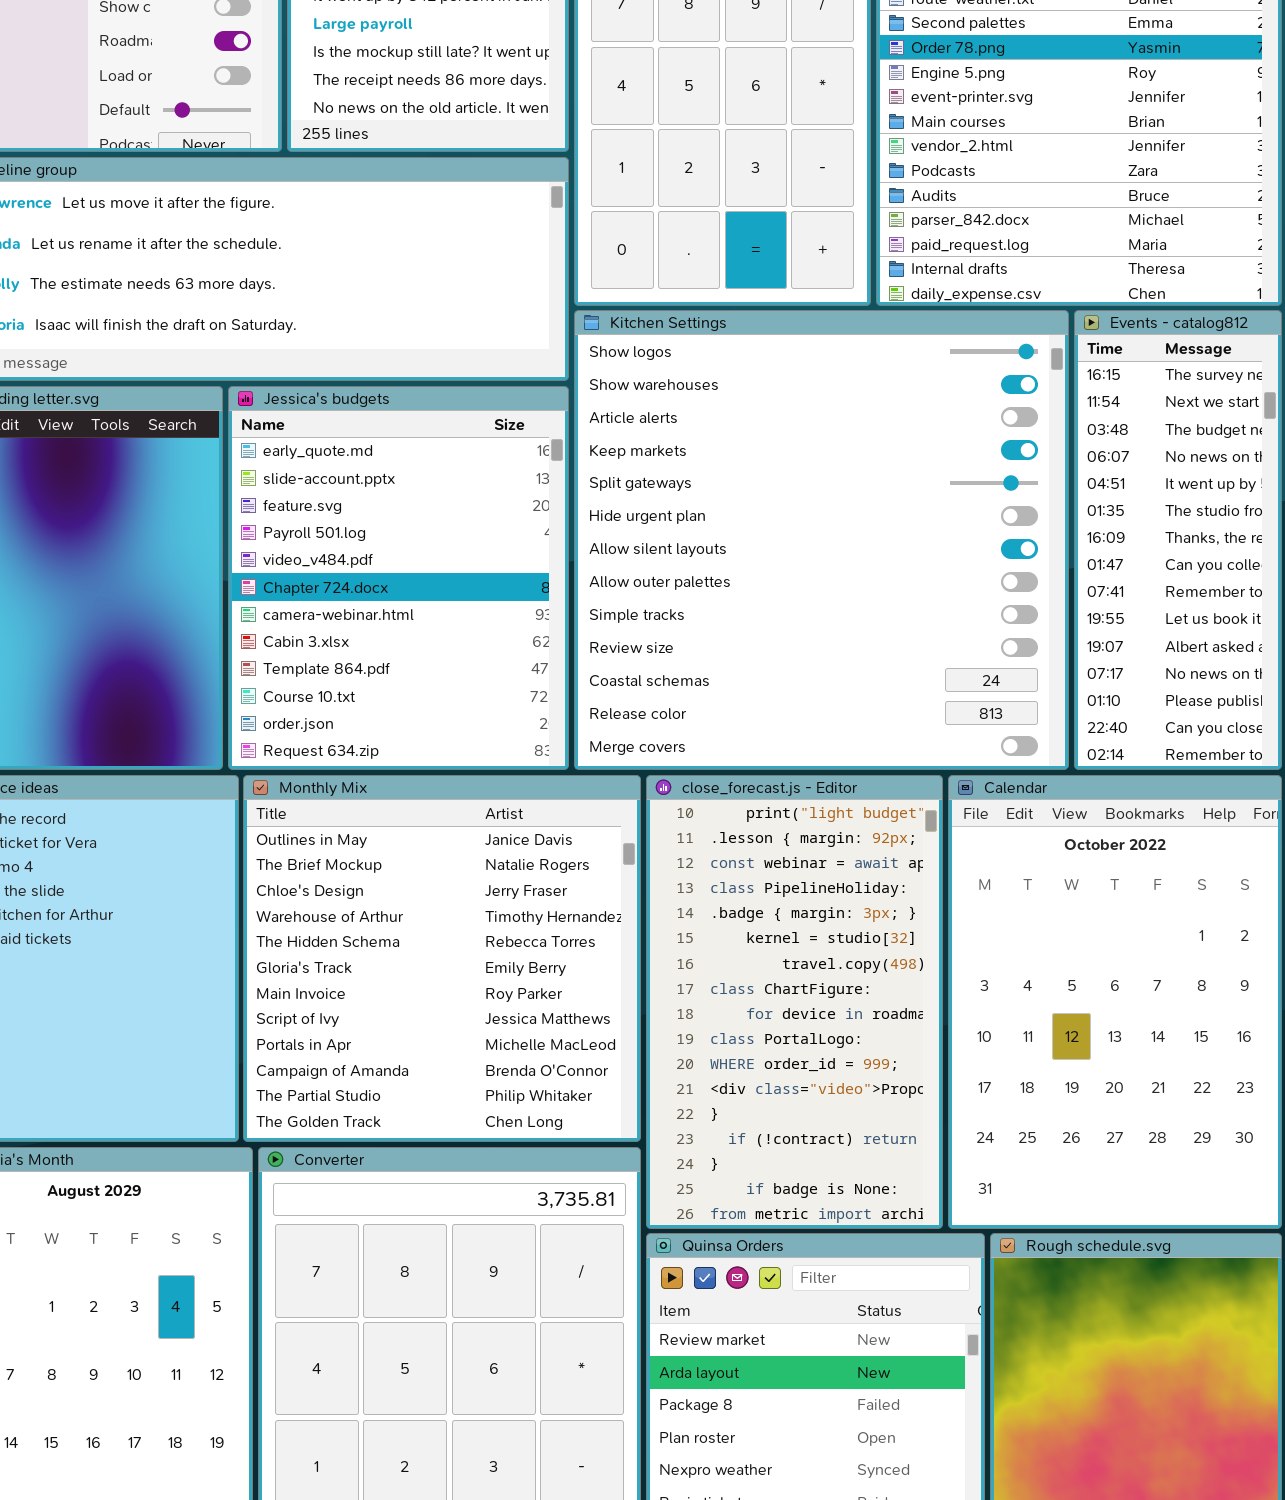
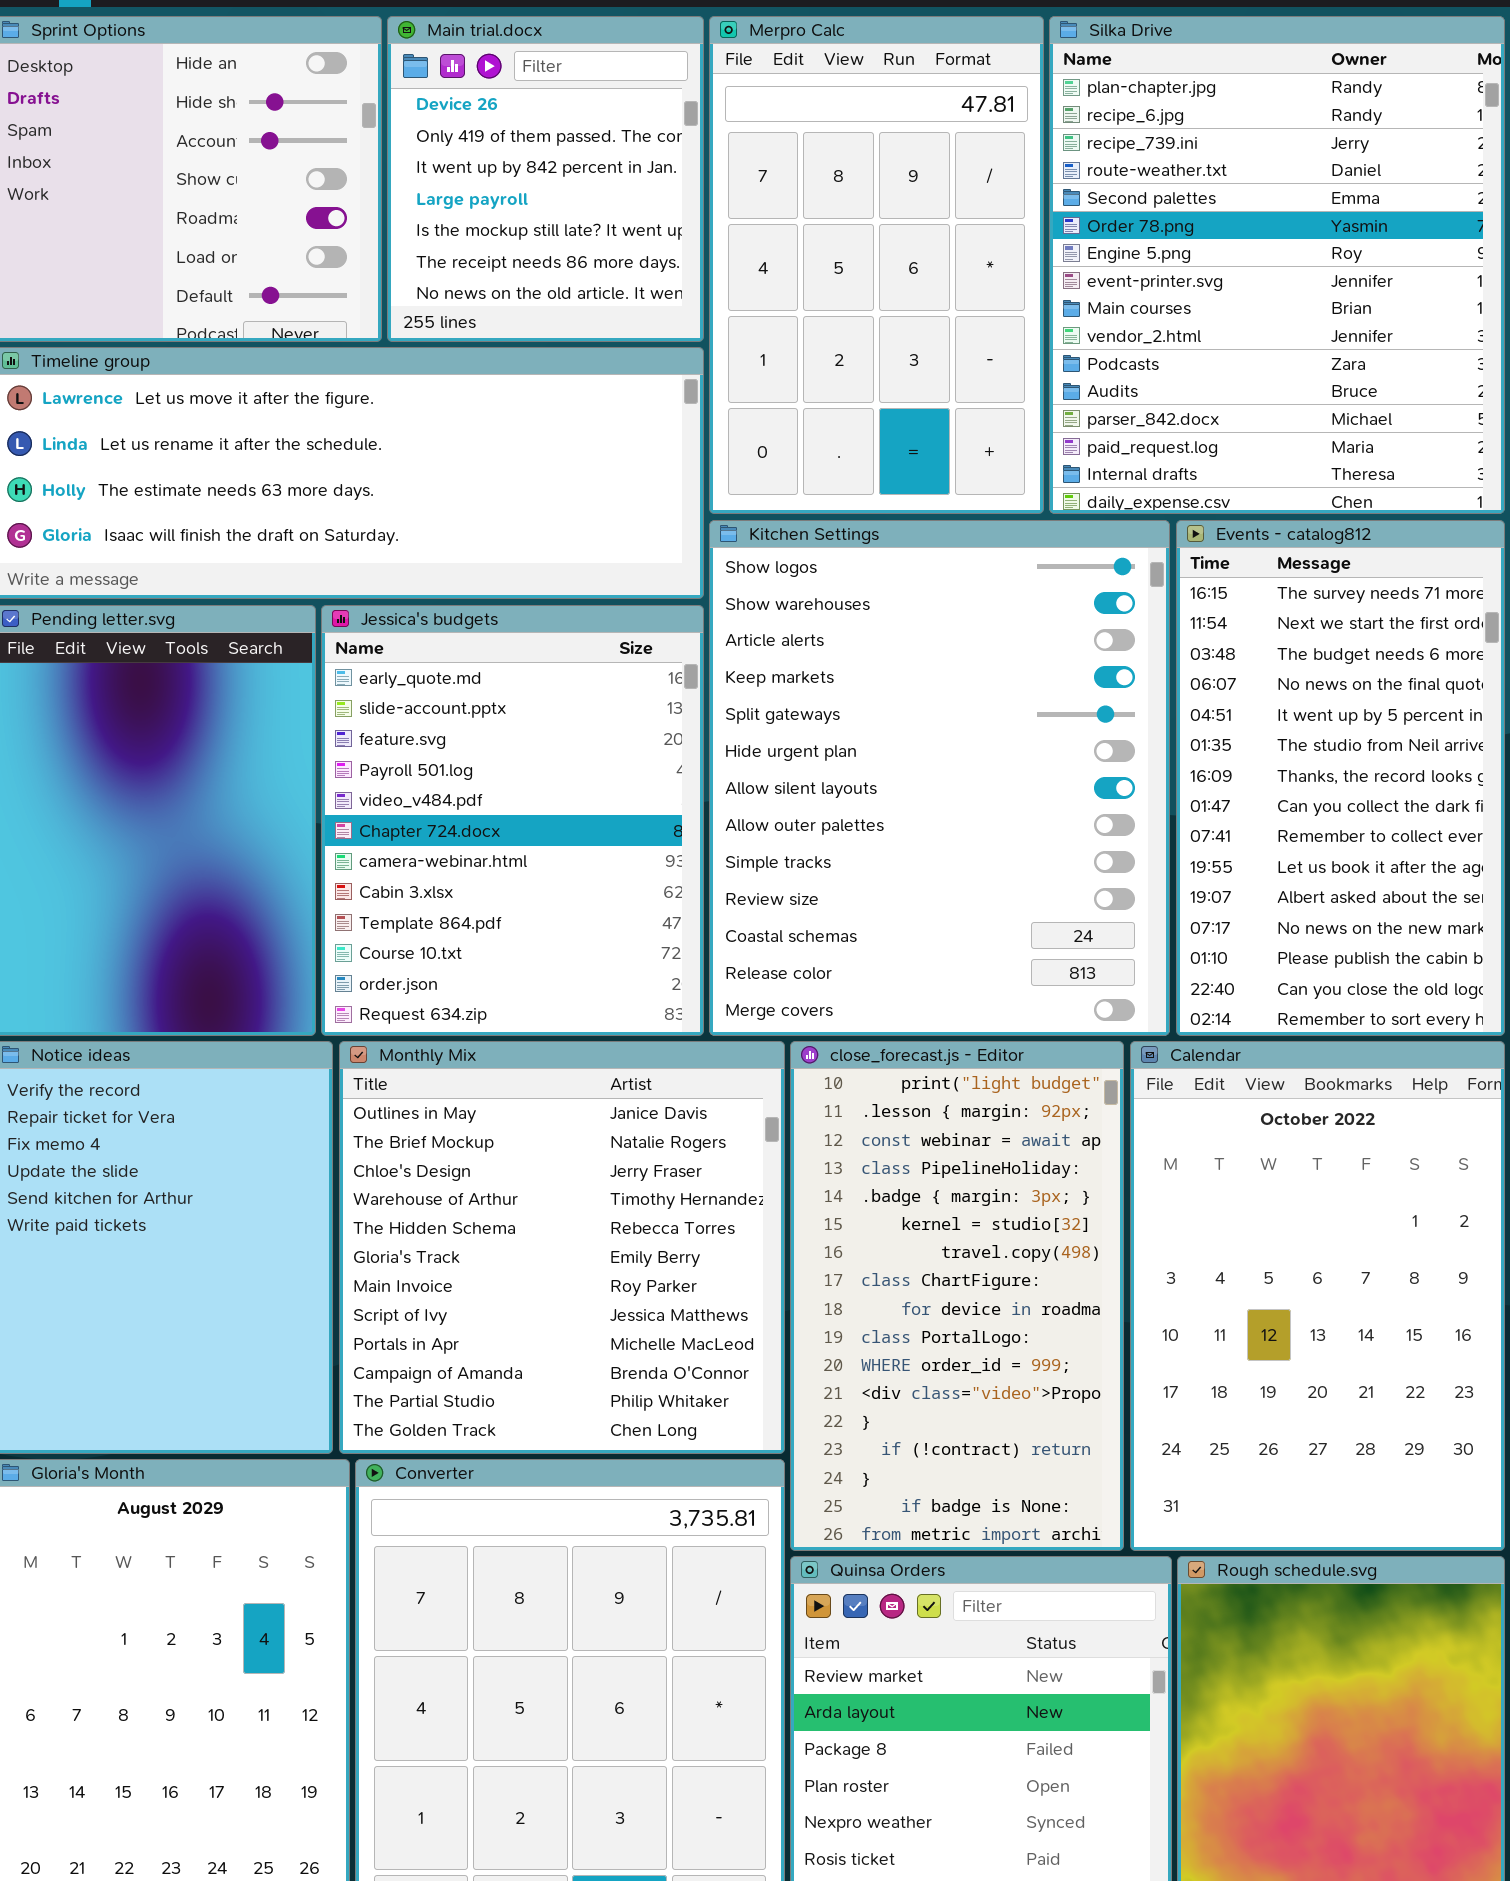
Kitchen Settings: [574,310,1069,770] -> [709,520,1170,1036], resized
Events - catalog812: [1074,310,1282,770] -> [1176,520,1505,1036], resized

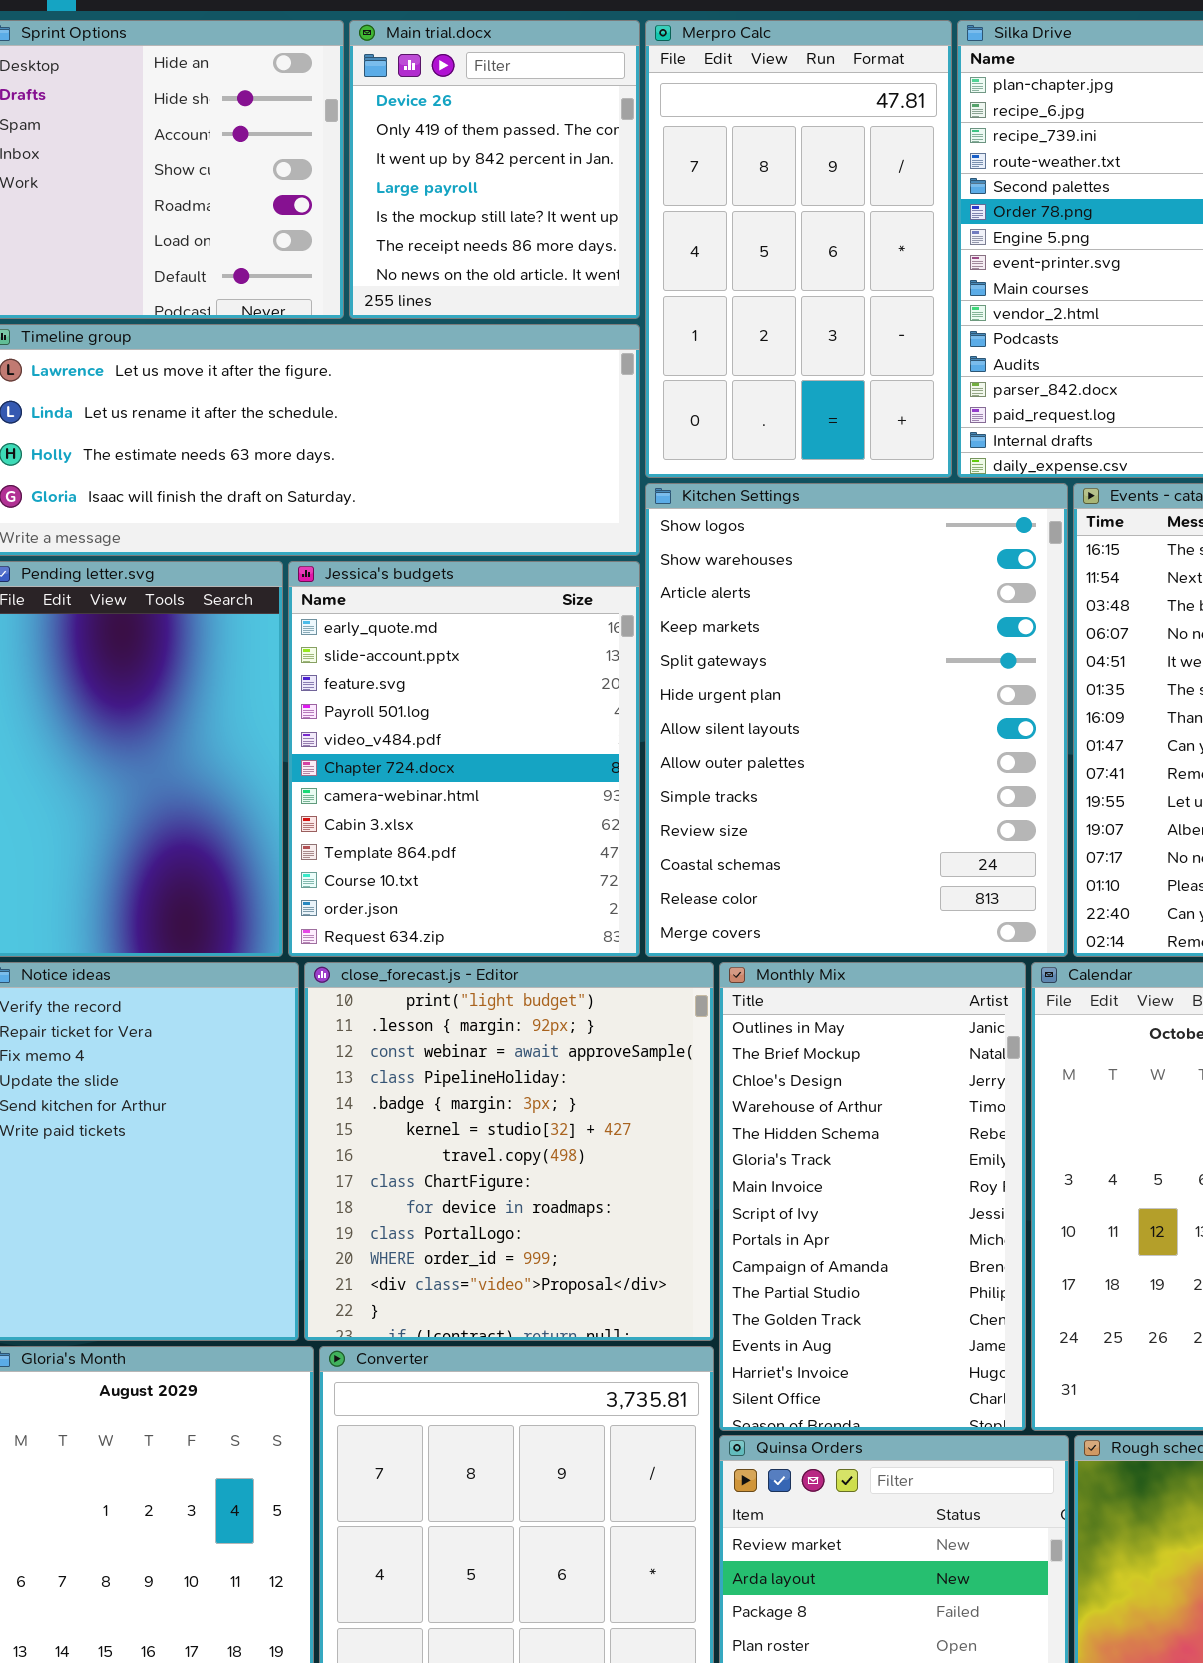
Monthly Mix: [339,1041,785,1454] -> [719,962,1026,1431], moved, resized
close_forecast.js - Editor: [790,1041,1124,1551] -> [304,962,714,1341], moved, resized

